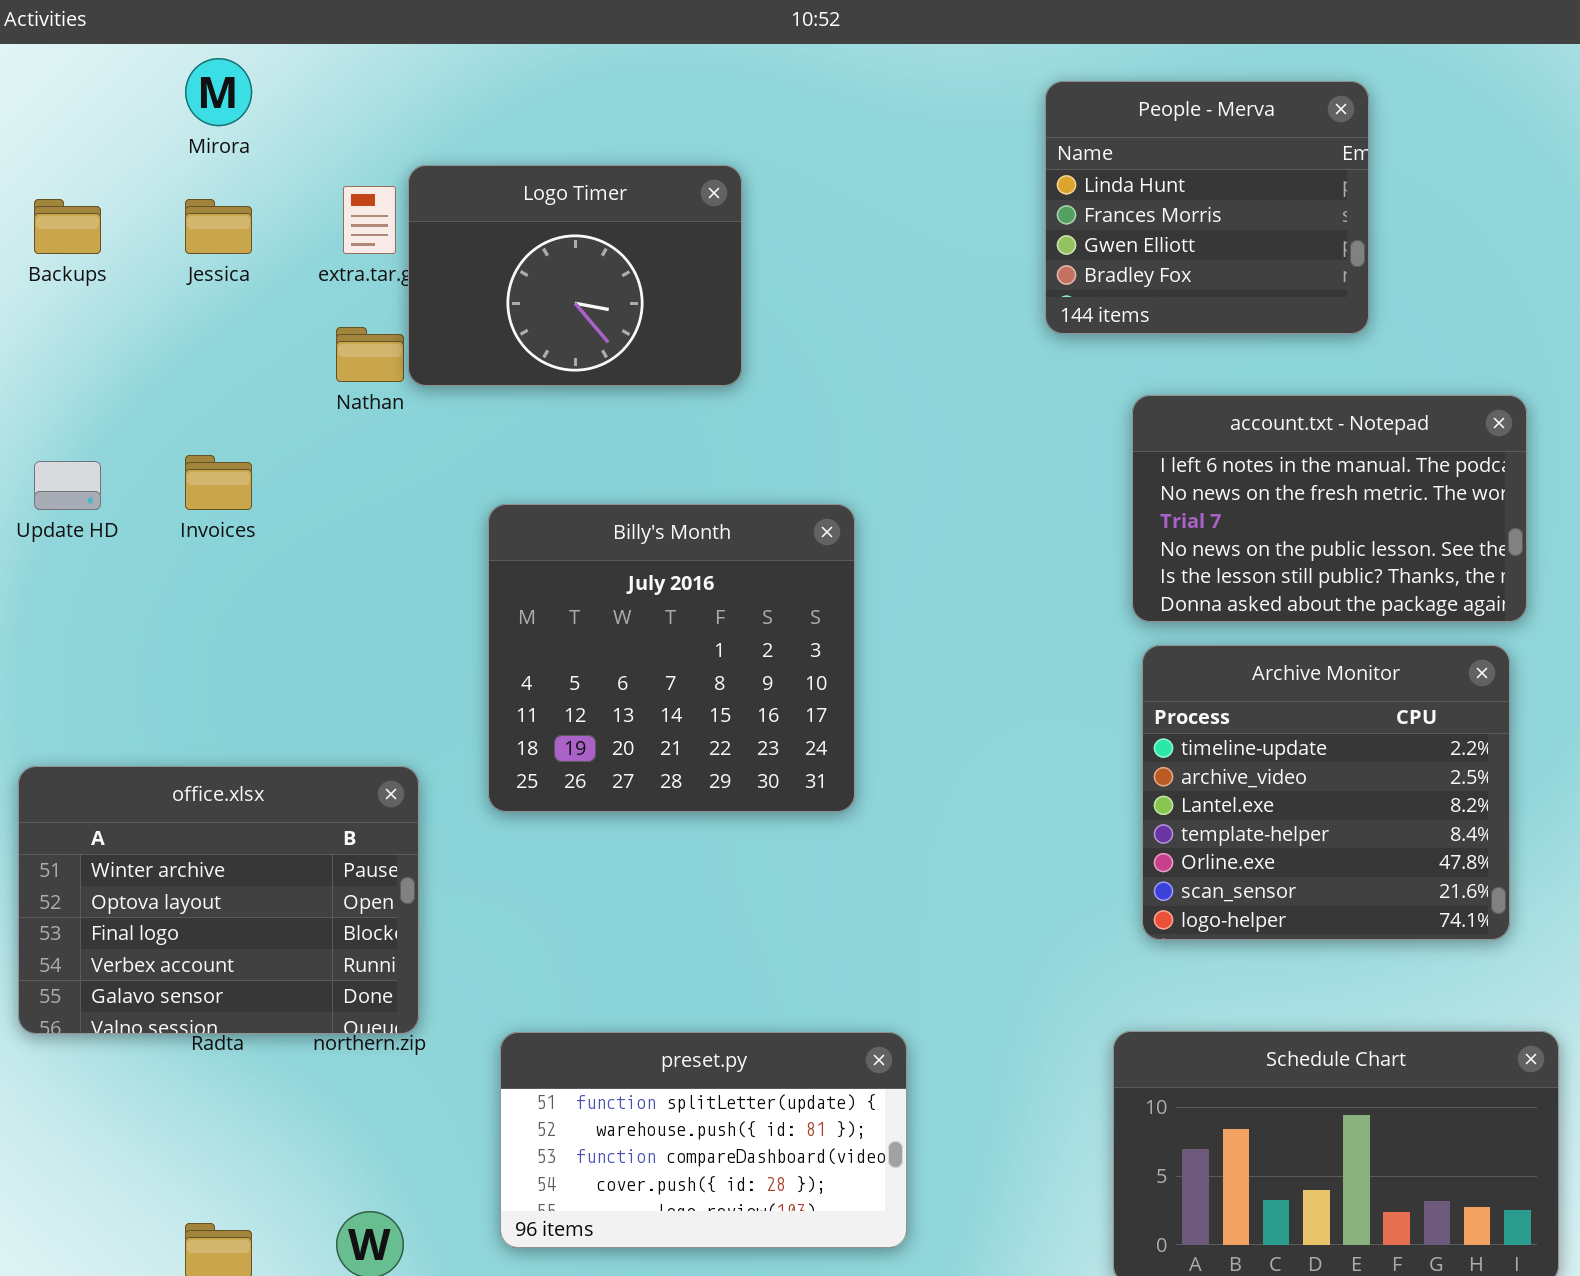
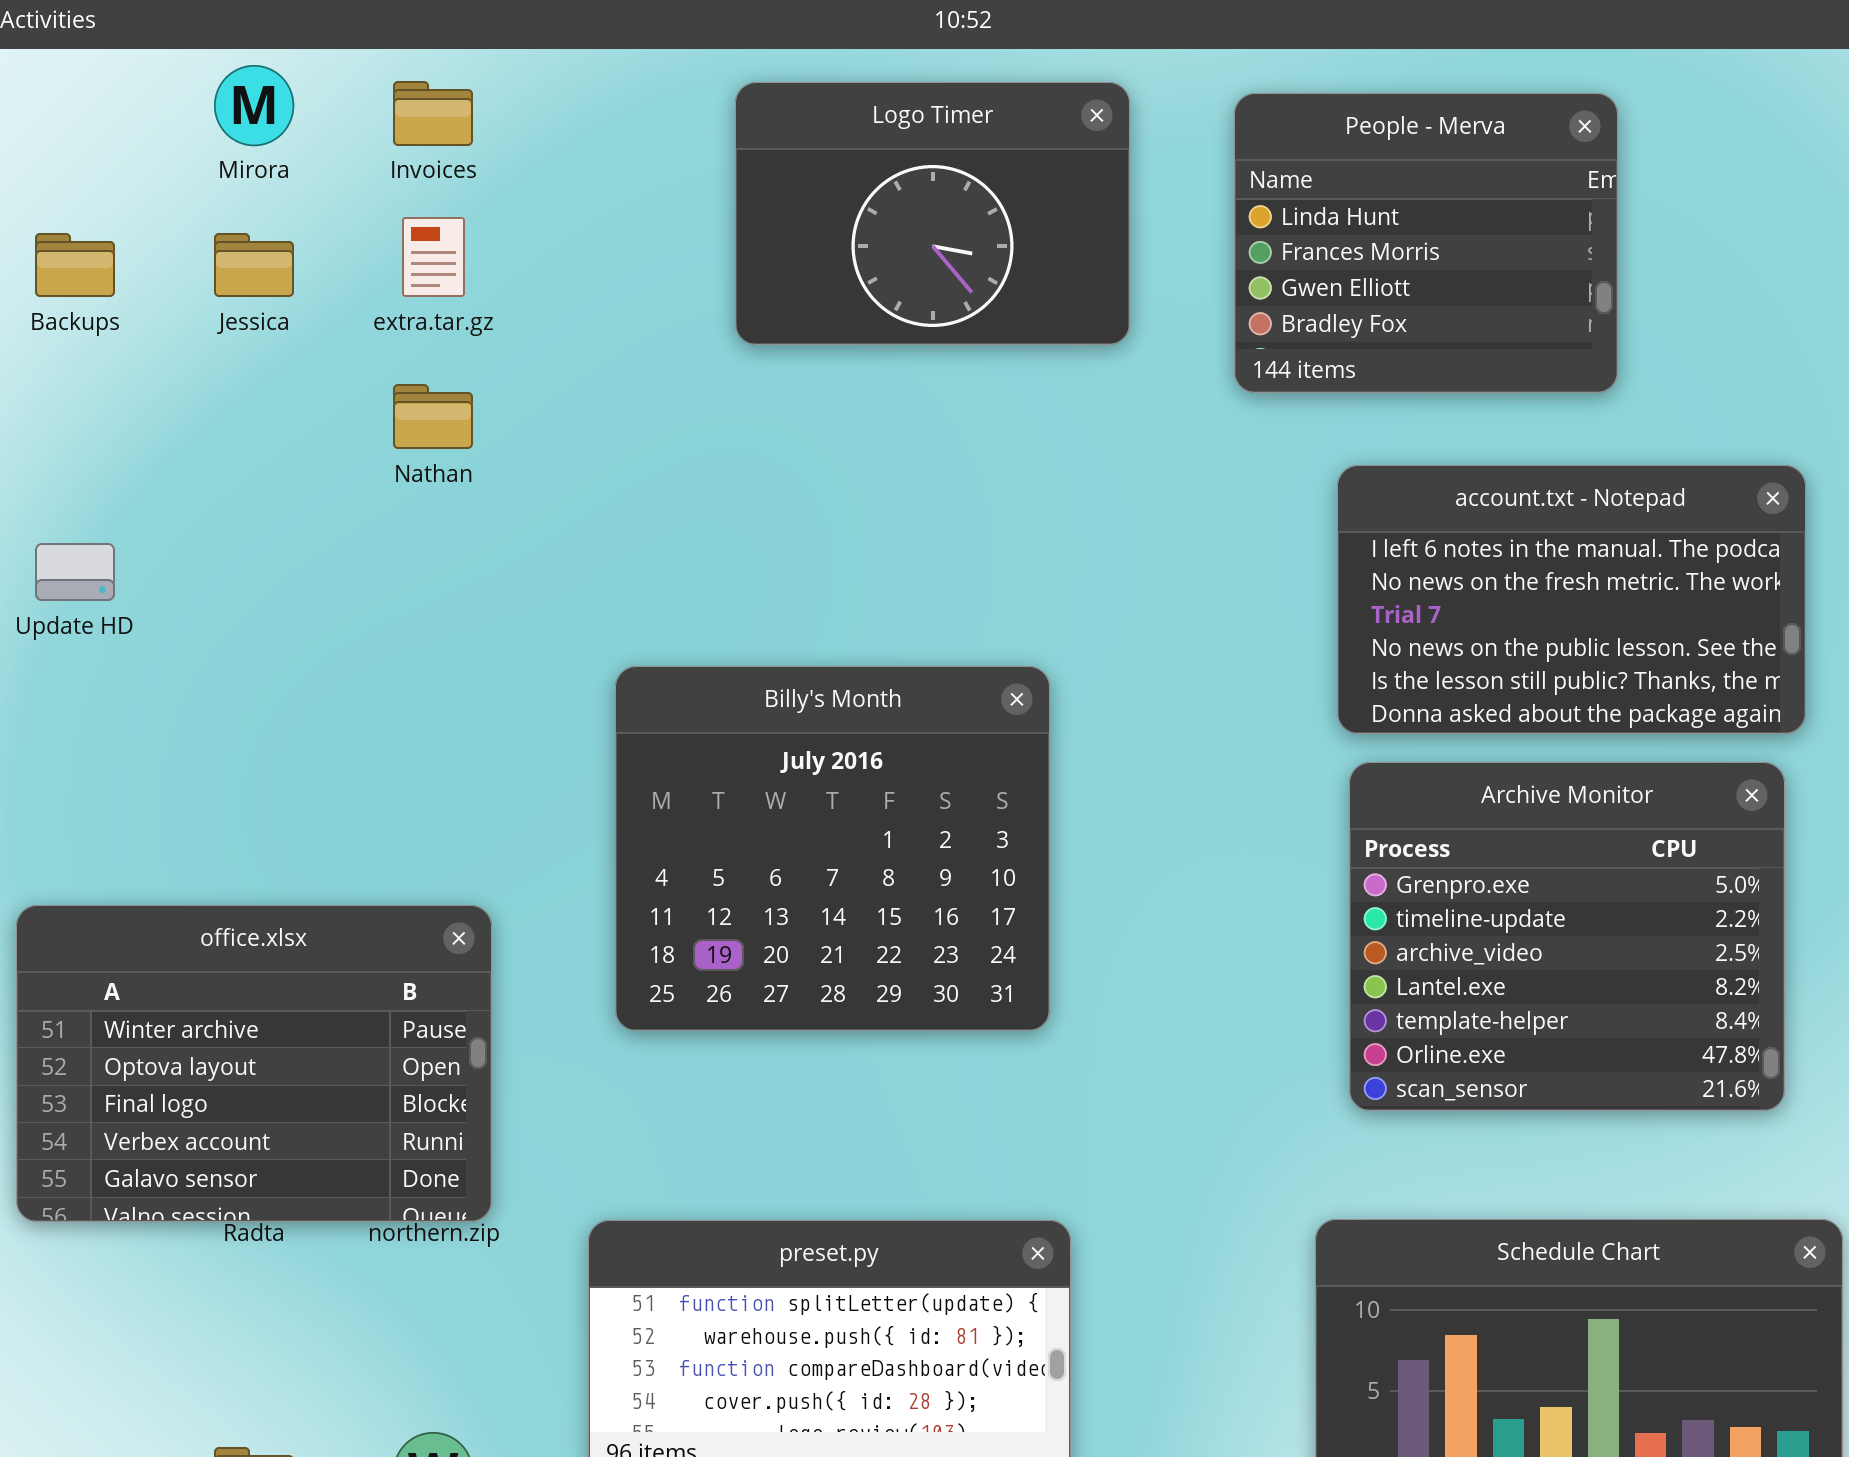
Logo Timer: [408,165,742,386] -> [735,82,1130,345], moved
Invoices: [185,455,252,510] -> [393,81,473,146], moved
Billy's Month: [488,504,855,812] -> [615,666,1050,1031], moved
Archive Monitor: [1142,645,1510,940] -> [1349,762,1785,1111], scrolled up 1 row

